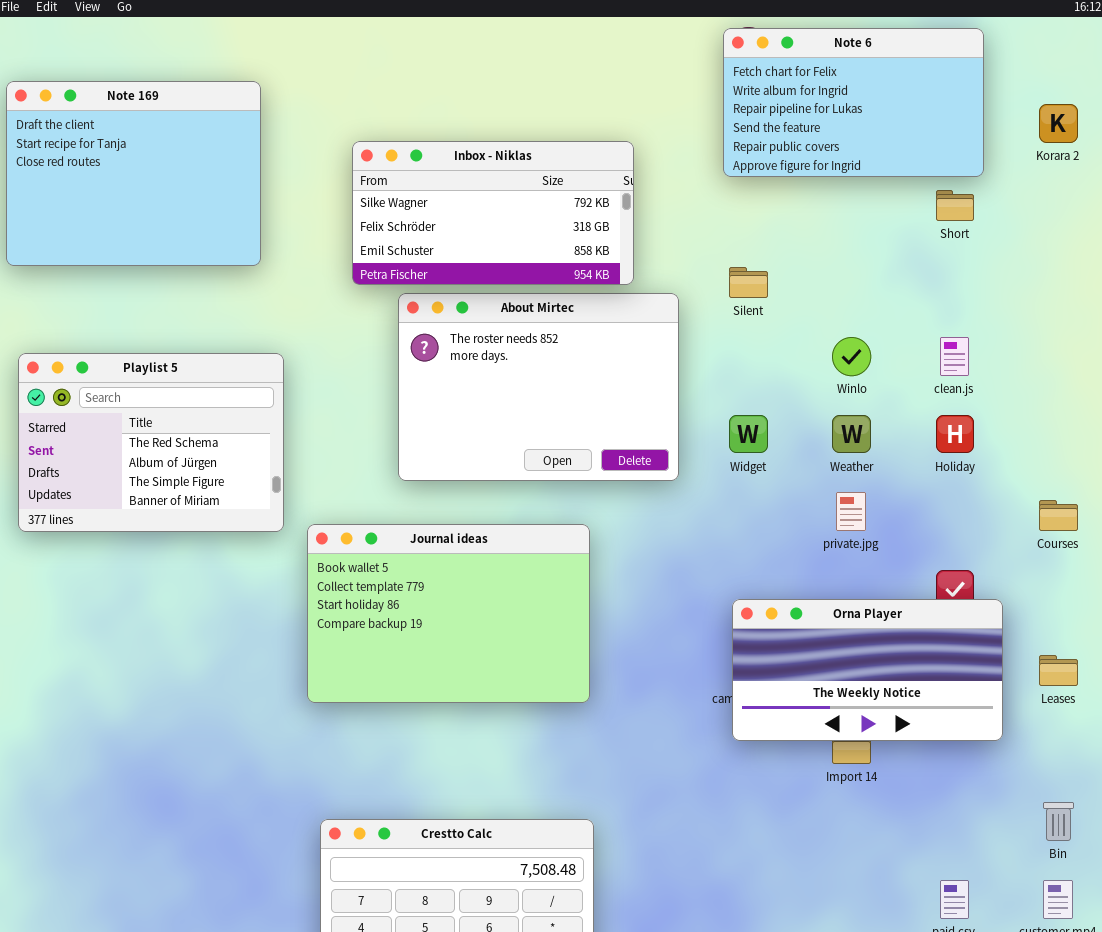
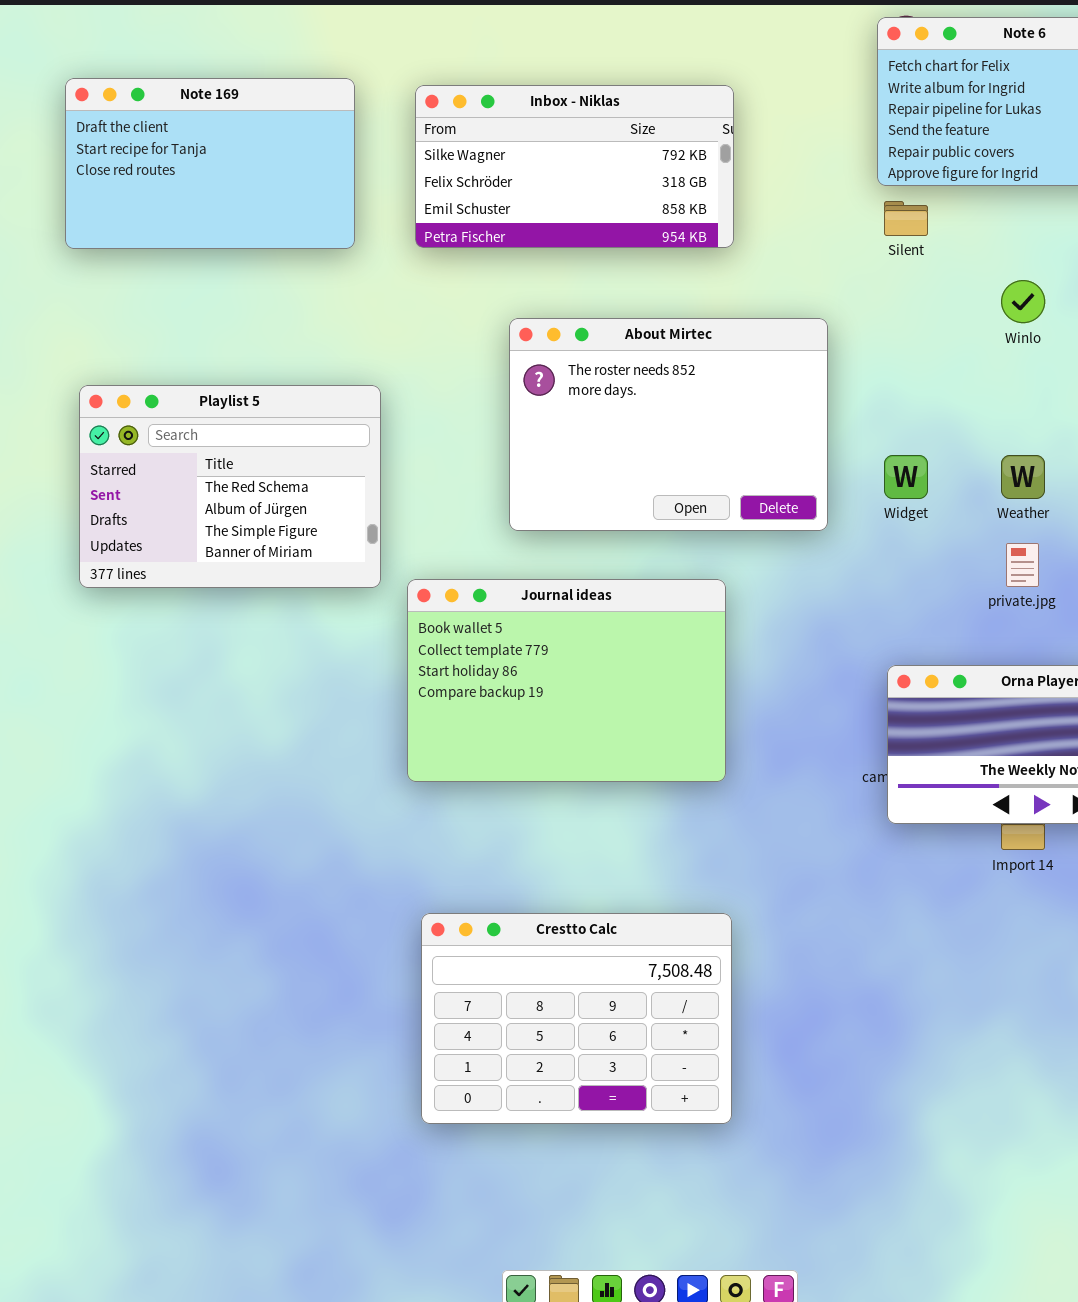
Note 169: [6,81,261,266] -> [65,78,355,249], resized
Inbox - Niklas: [352,141,634,285] -> [415,85,734,248], moved
Silent: [729,267,768,298] -> [884,201,928,236], moved
Winlo: [832,337,871,376] -> [1001,280,1045,323], moved

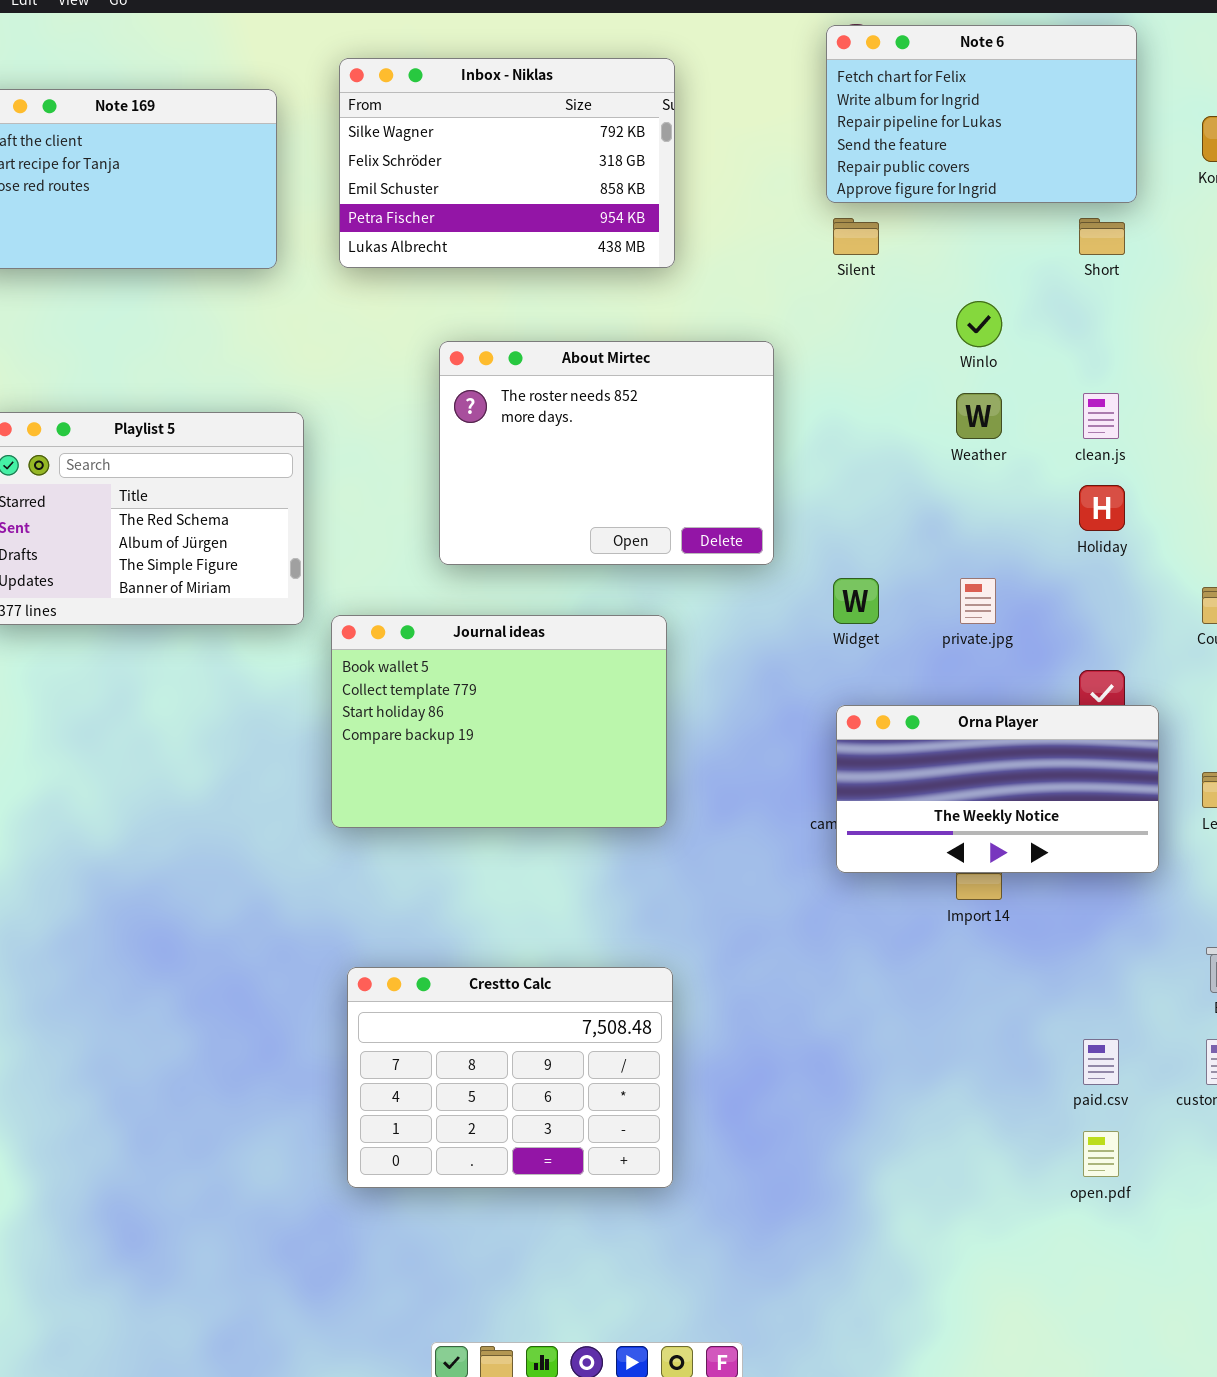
Inbox - Niklas: [415,85,734,248] -> [339,58,675,268], resized
Widget: [884,455,928,499] -> [833,578,879,624], moved
Weather: [1001,455,1045,499] -> [956,393,1002,439], moved

